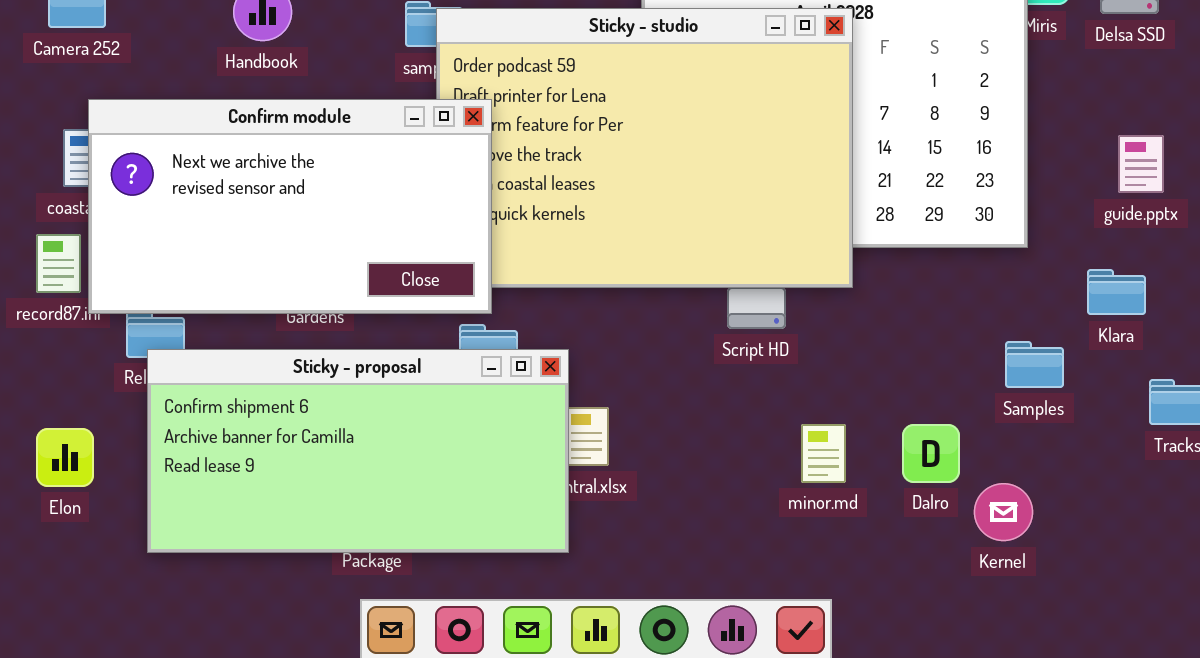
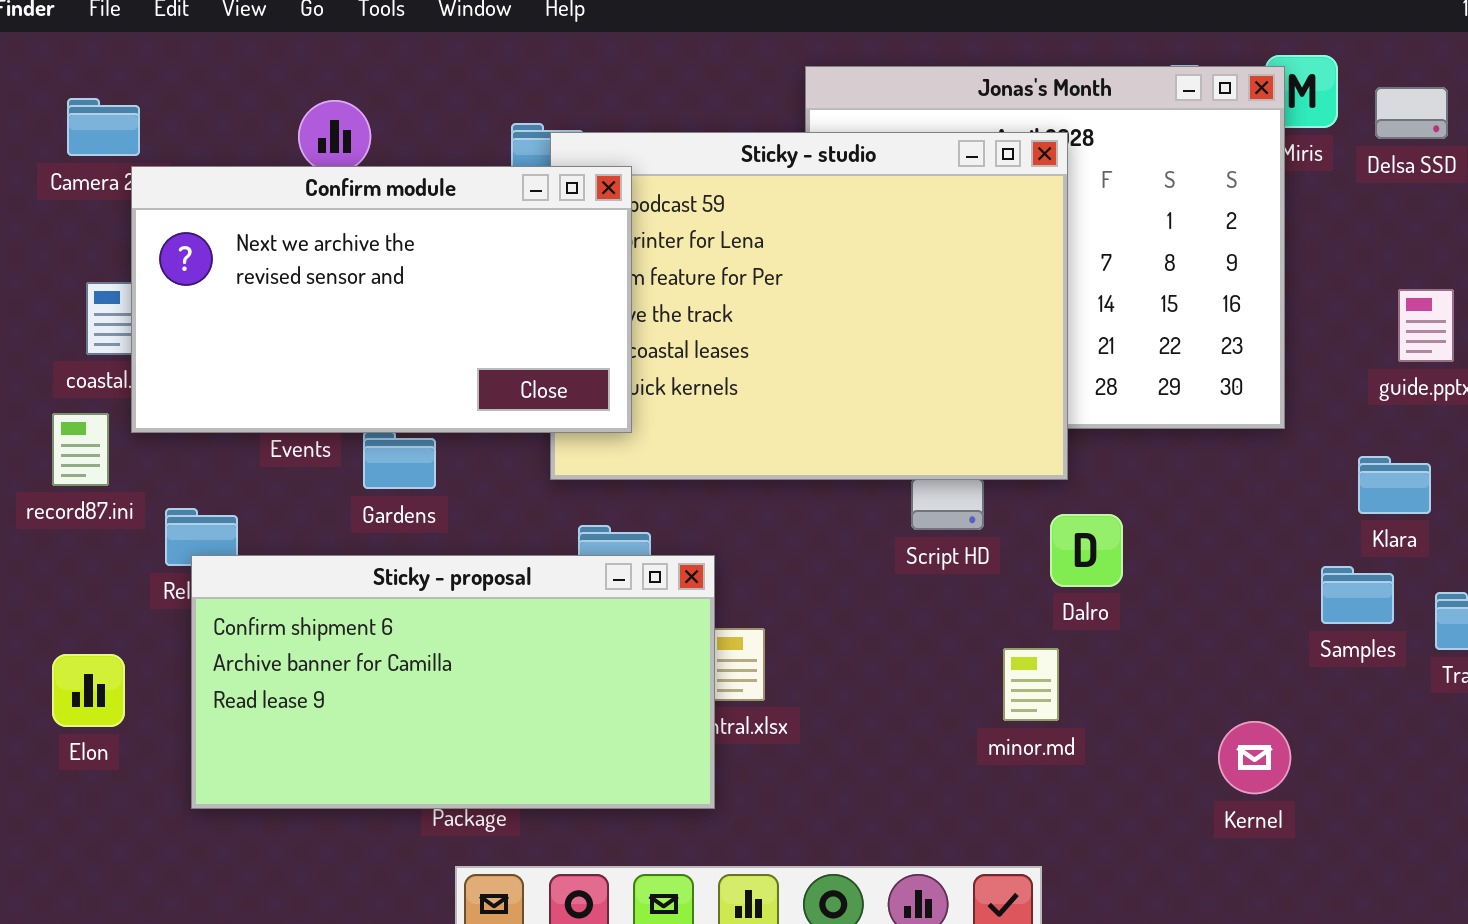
Confirm module: [88,99,492,314] -> [131,166,632,433], moved
Samples: [1005,341,1064,388] -> [1321,566,1394,624], moved
Dalro: [902,424,960,483] -> [1050,514,1123,587], moved

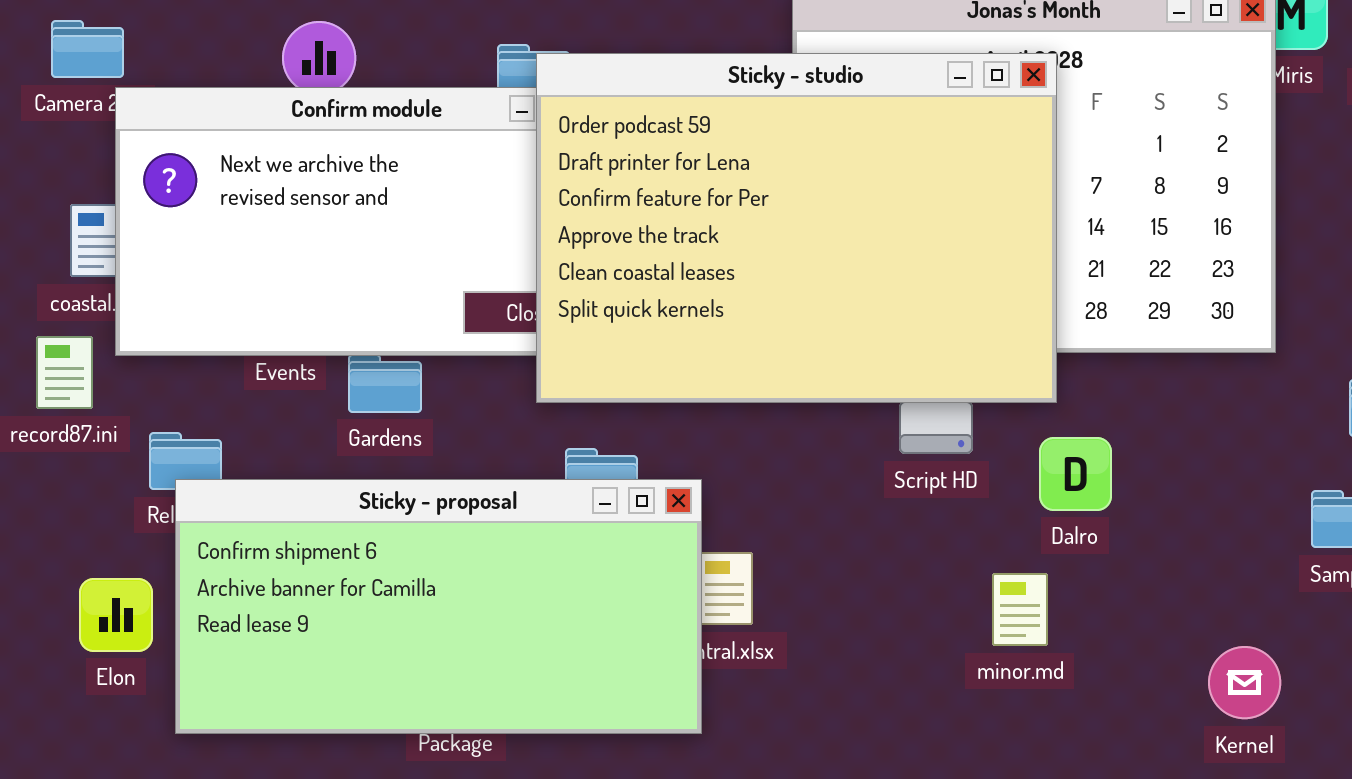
Sticky - studio: [550,132,1068,480] -> [536,53,1057,403], raised
Elon: [52,654,125,727] -> [79,578,153,652], moved

